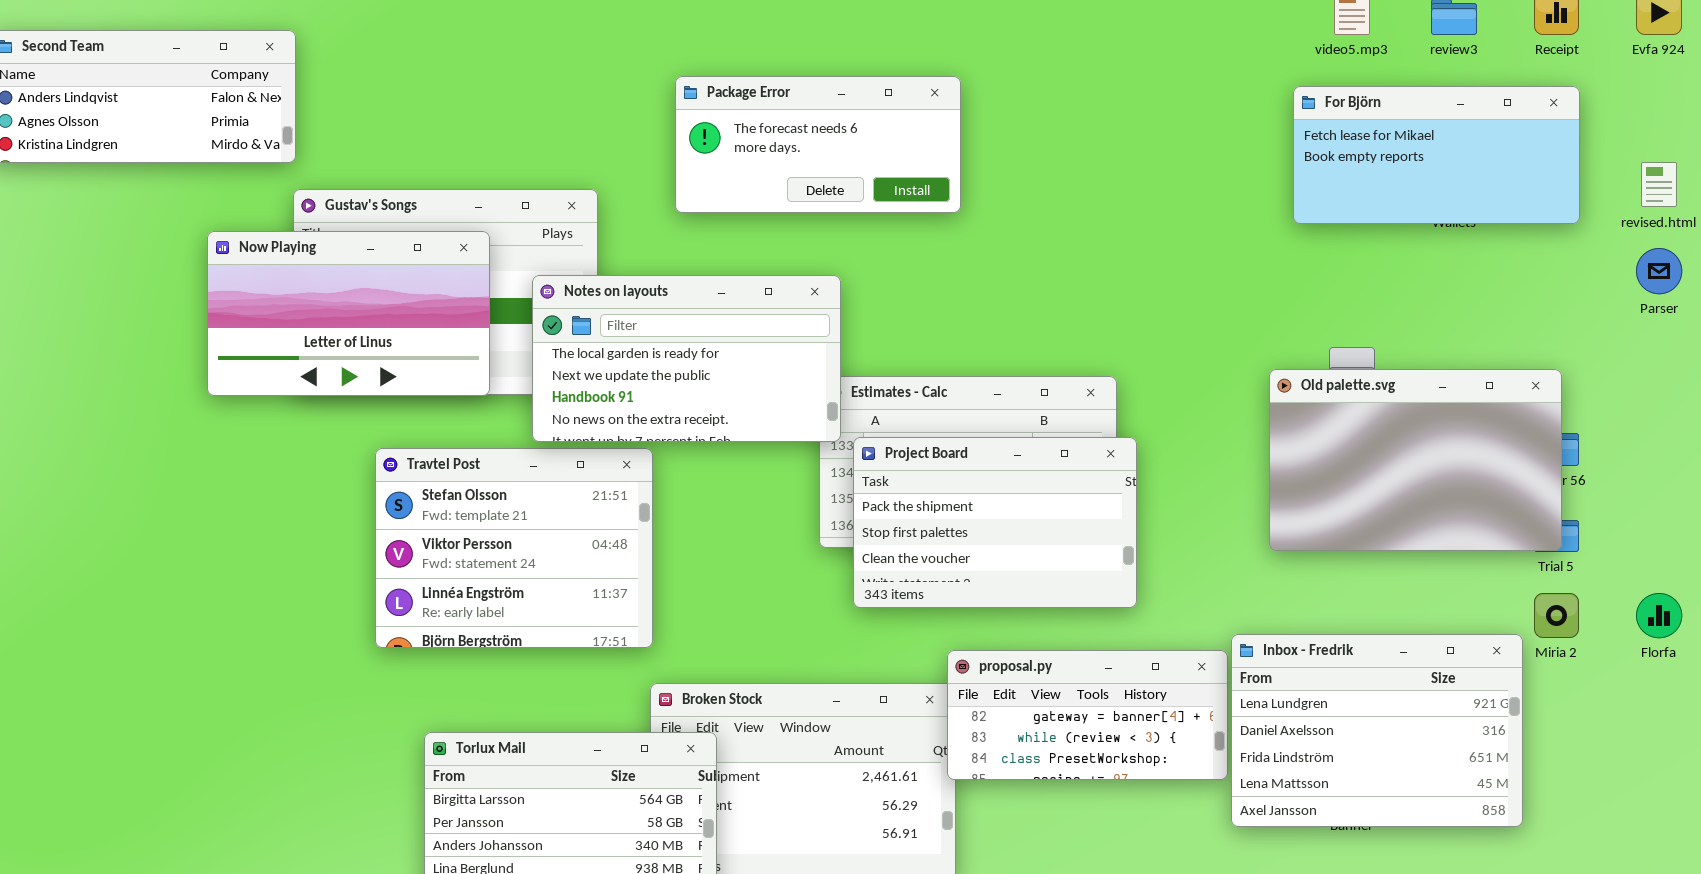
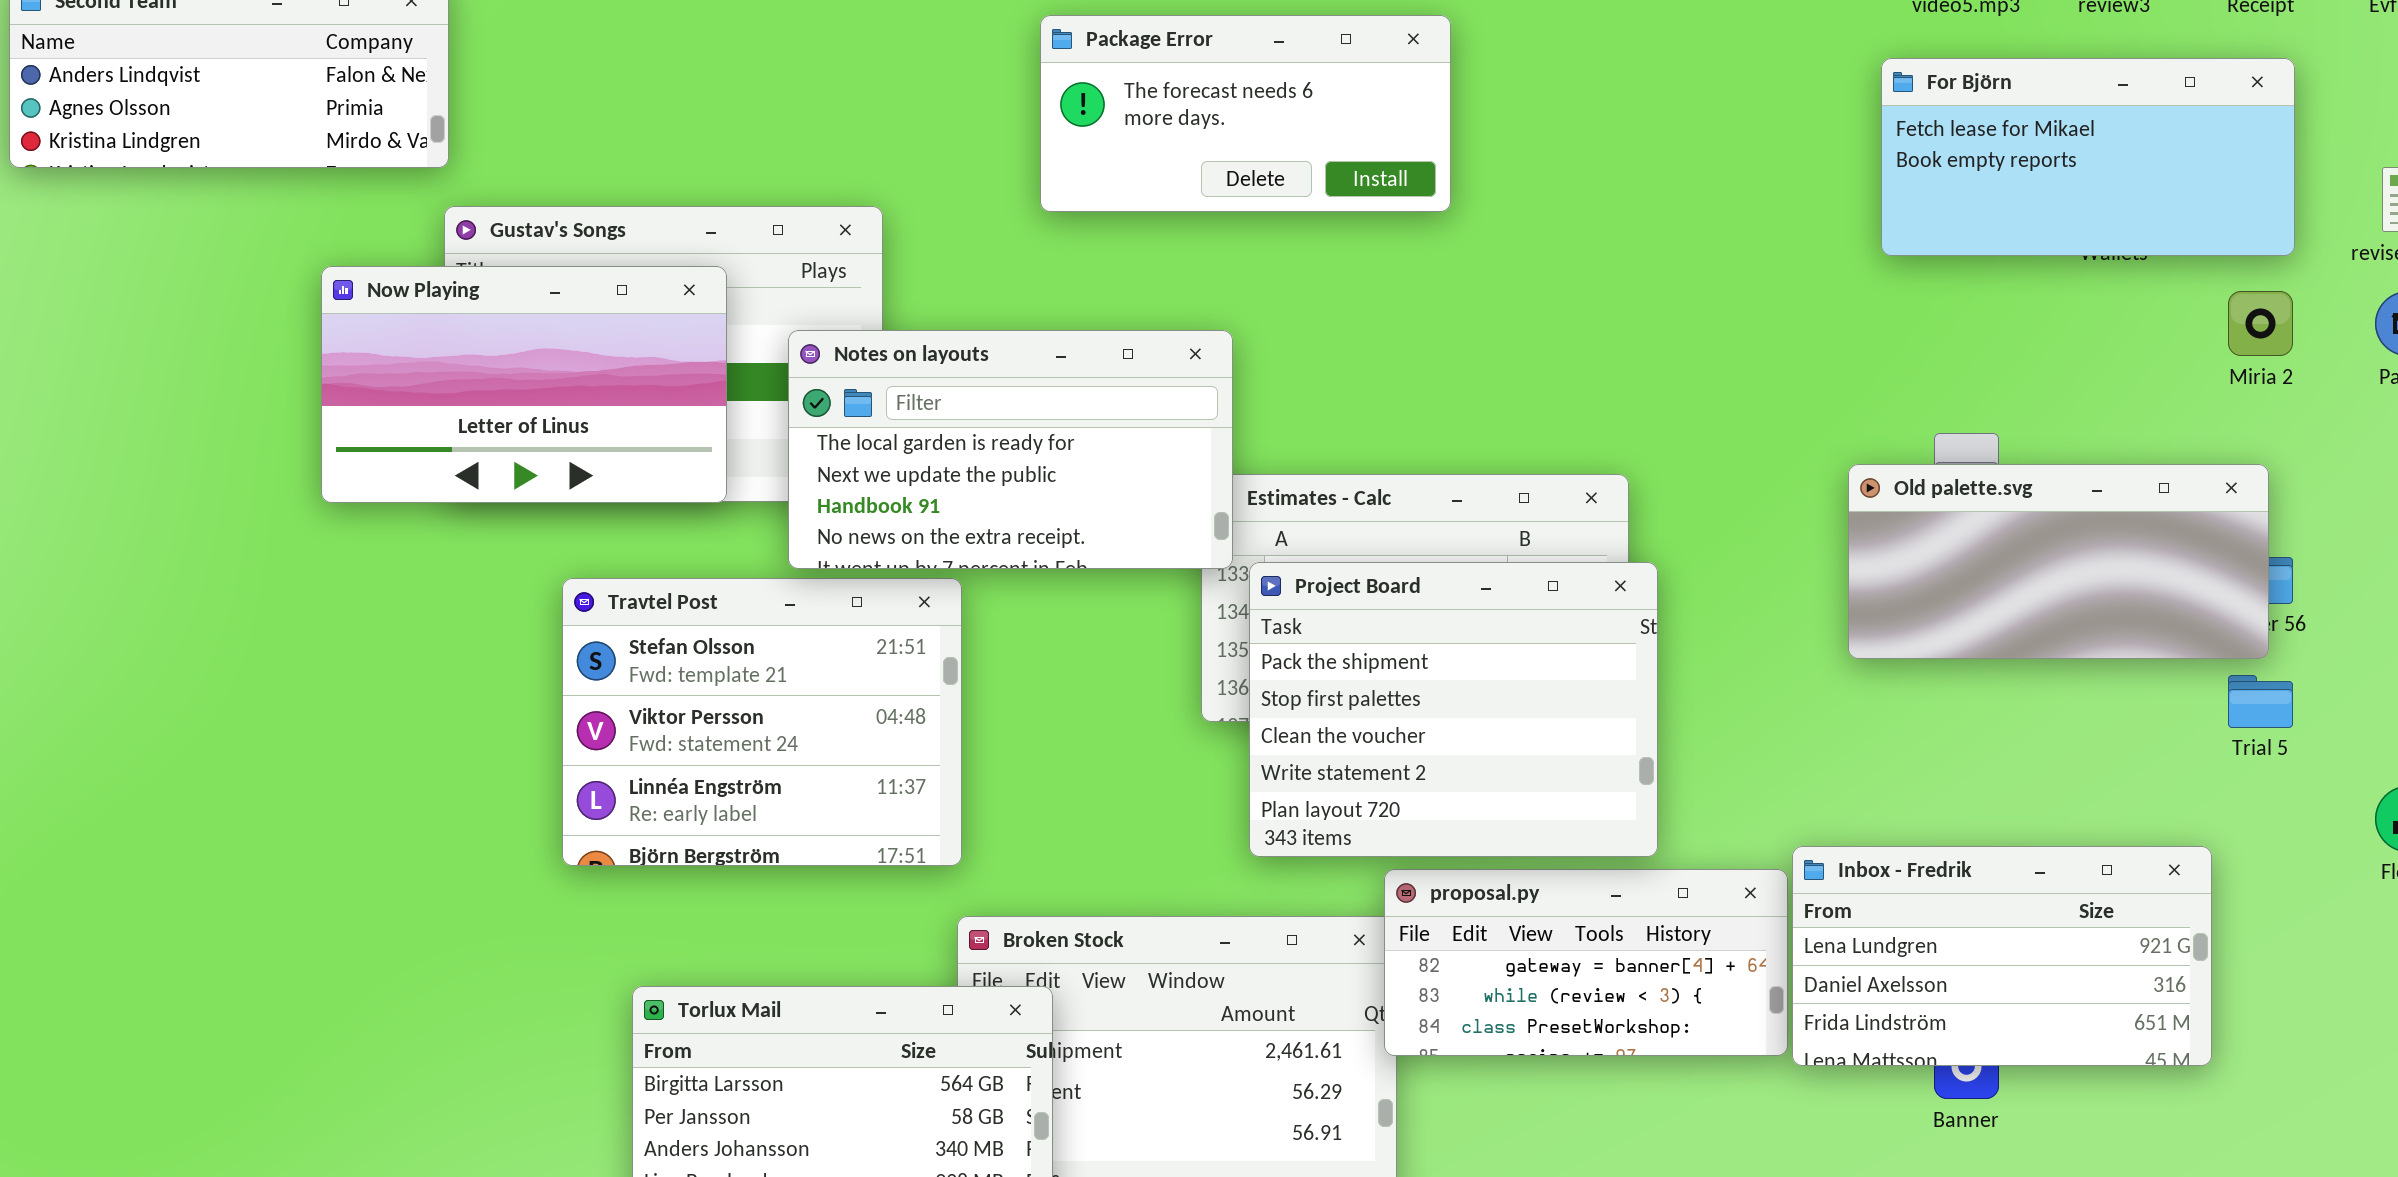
Package Error: [675,76,961,213] -> [1040,15,1451,212], moved
Old palette.svg: [1269,369,1562,551] -> [1848,464,2269,659], resized
Project Board: [853,437,1137,608] -> [1249,562,1658,857], resized
Miria 2: [1534,593,1579,638] -> [2228,291,2293,356], moved
Inbox - Fredrik: [1231,634,1523,827] -> [1792,846,2212,1066], resized

